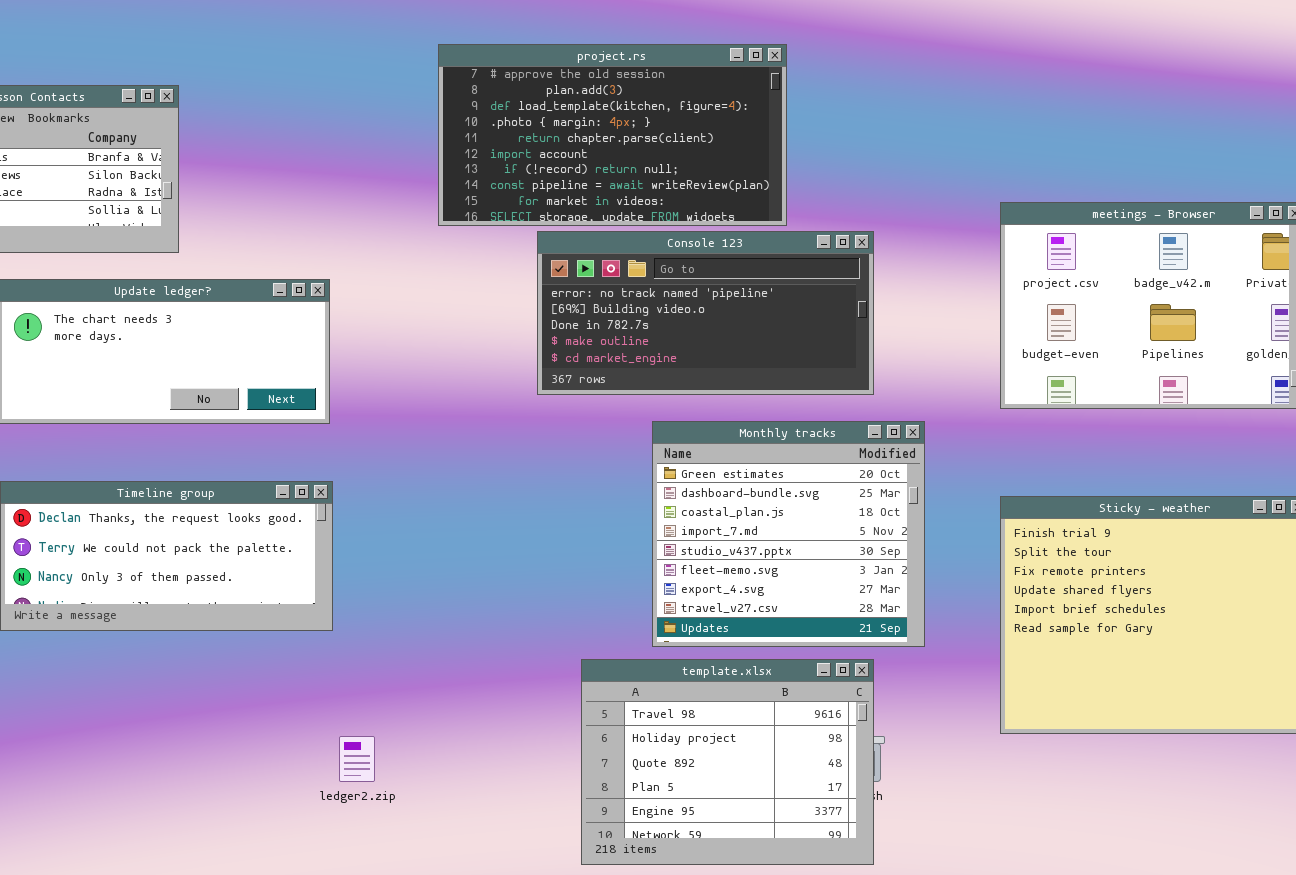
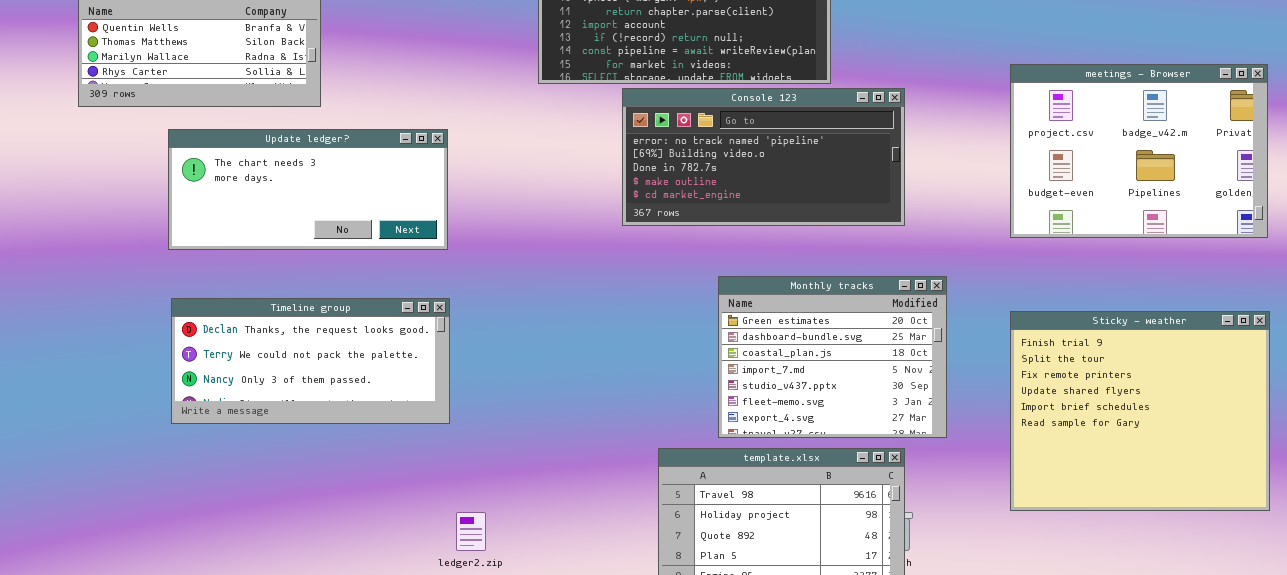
Monthly tracks: [652,421,925,647] -> [718,276,947,438], resized

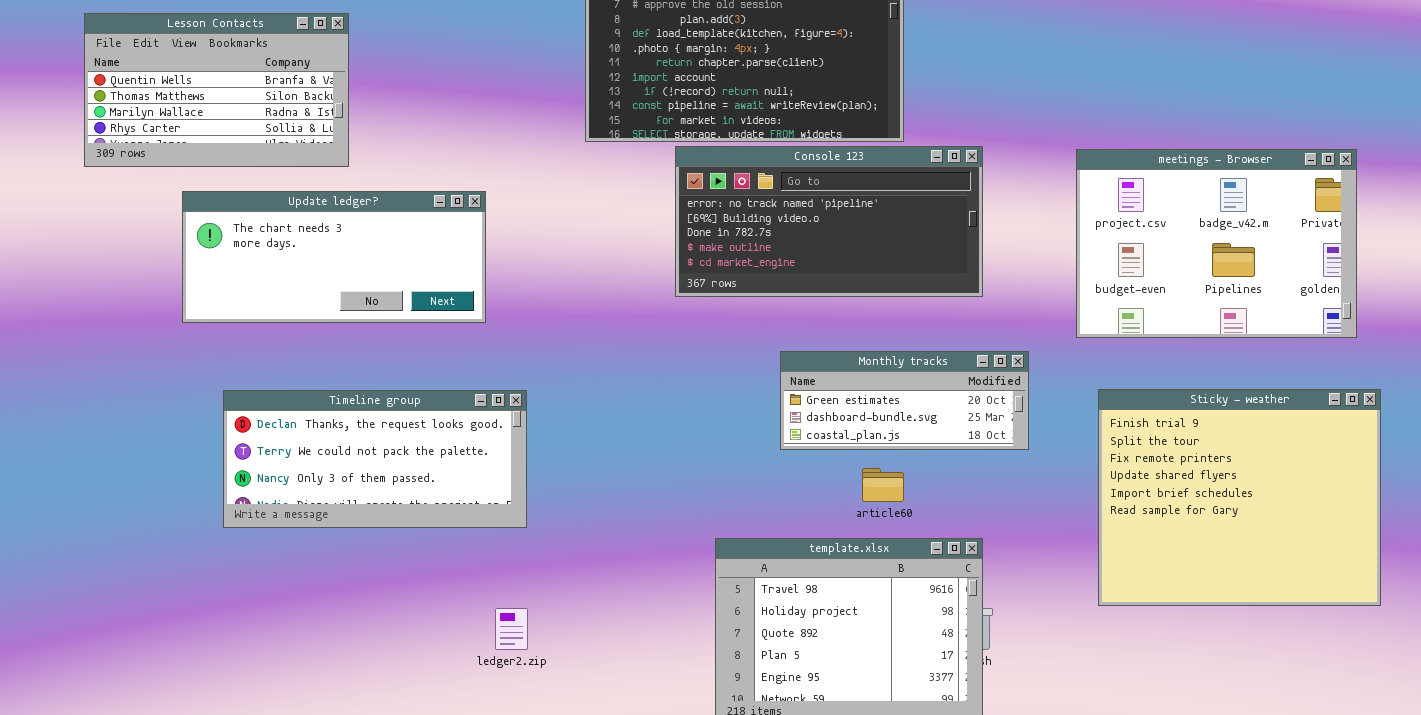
meetings - Browser: [1010,64,1268,238] -> [1076,149,1357,338], moved
Monthly tracks: [718,276,947,438] -> [780,351,1029,450], resized
Timeline group: [171,298,450,424] -> [223,390,527,528], moved

